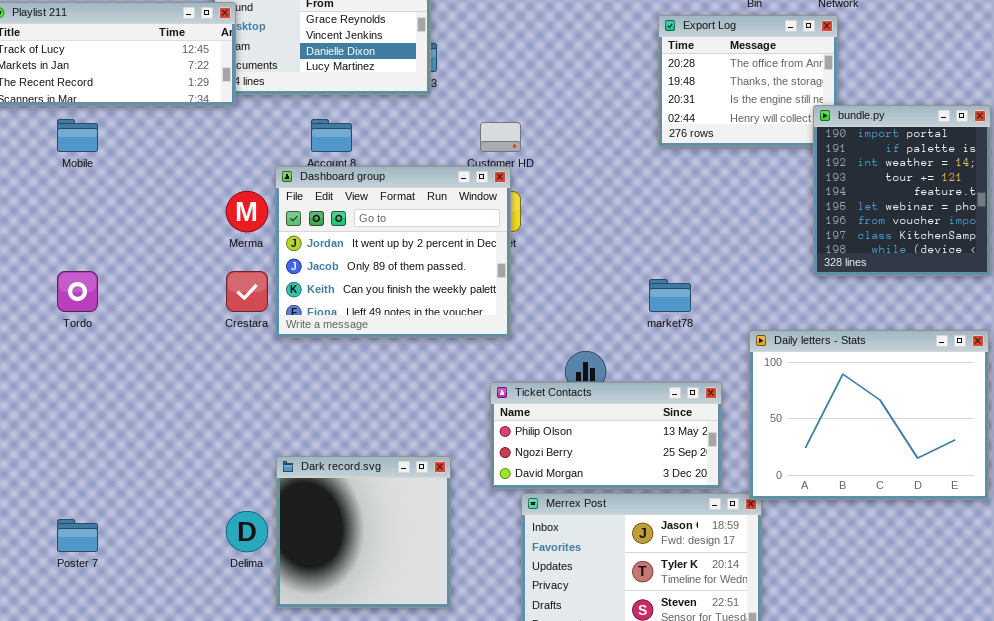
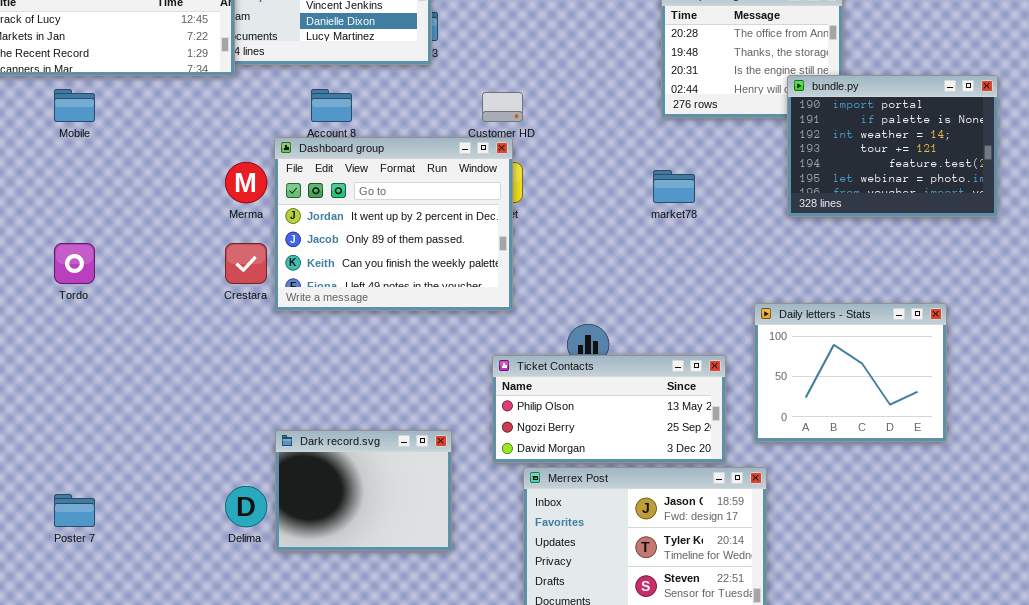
bundle.py: [813,105,991,276] -> [787,75,998,217], resized
market78: [649,279,691,312] -> [653,170,695,203], moved
Daily letters - Stats: [749,330,989,500] -> [754,303,947,442], resized
Dark record.svg: [276,456,451,608] -> [275,430,452,551], resized

